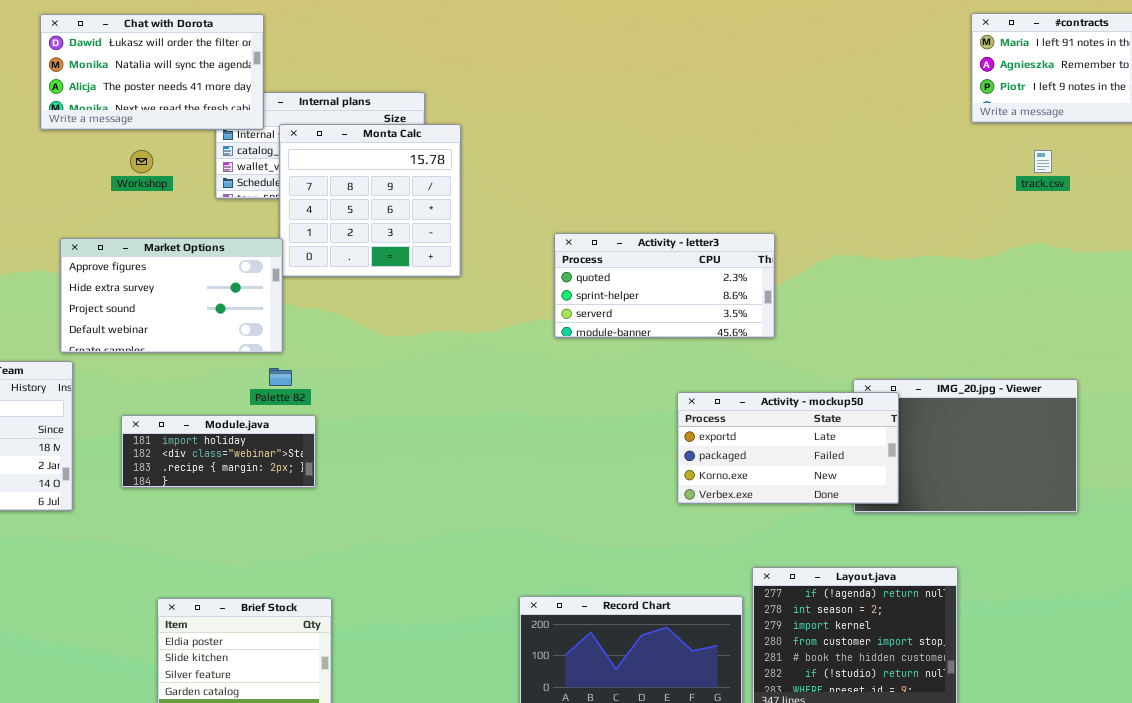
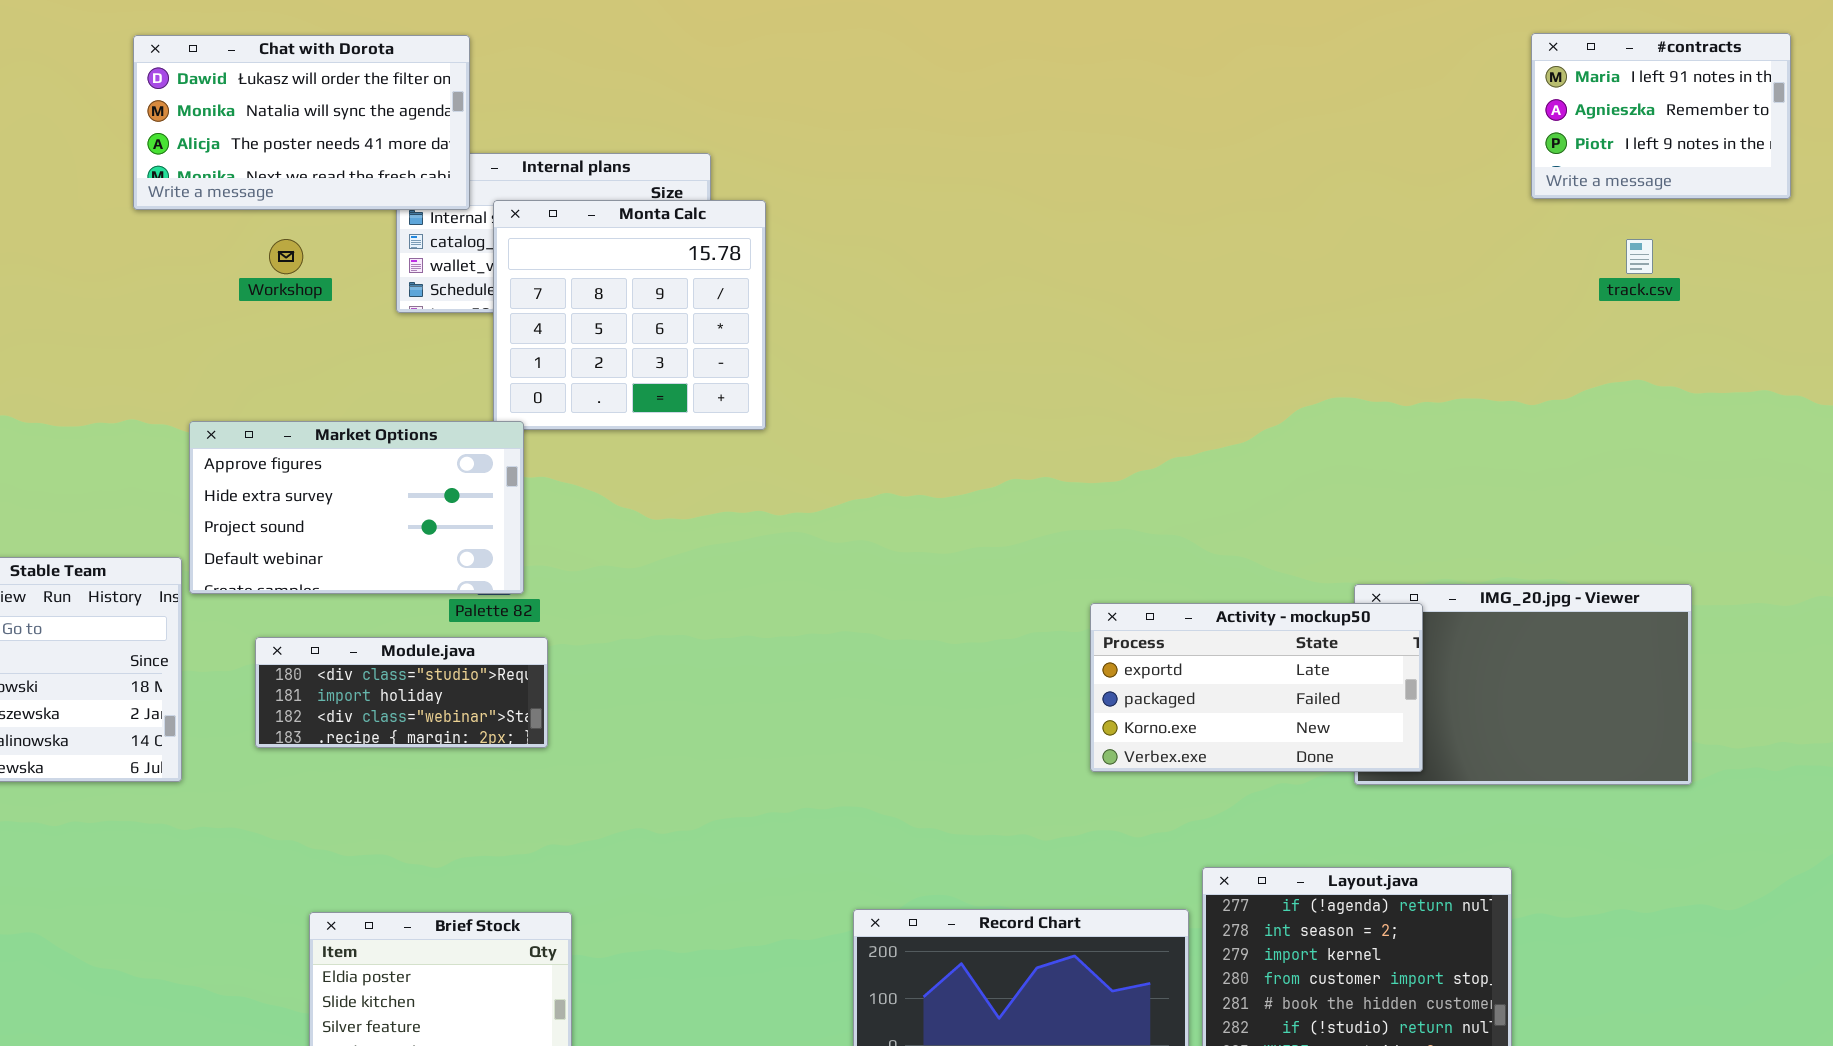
Activity - letter3: [554,233,775,338] -> none, closed
Market Options: [60,238,283,353] -> [189,421,524,594], moved
Module.java: [121,415,316,488] -> [255,637,548,748], scrolled up 1 row

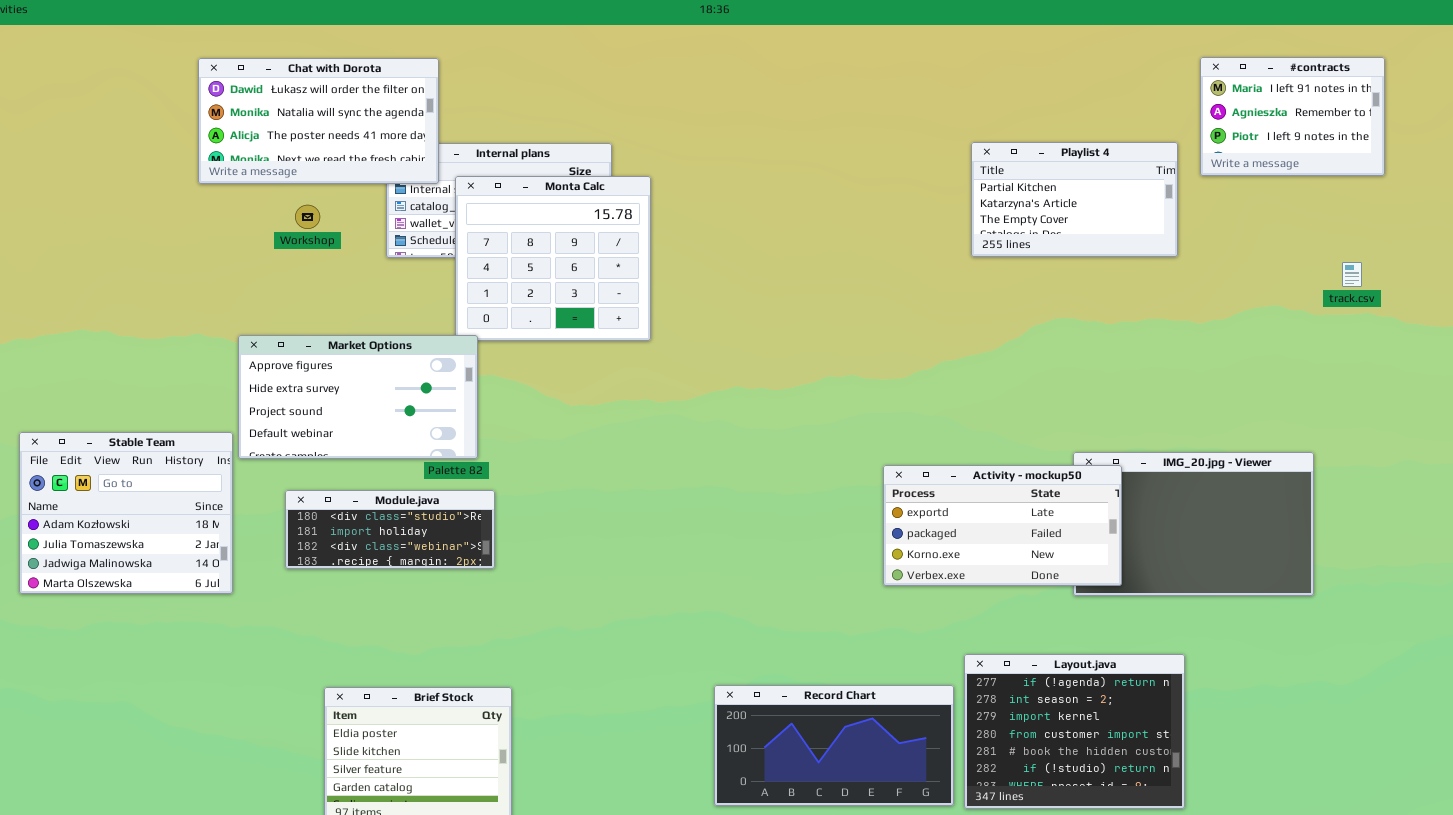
Playlist 4: none -> [971,142,1178,257], opened
track.csv: [1626,239,1653,274] -> [1342,262,1362,287], moved

